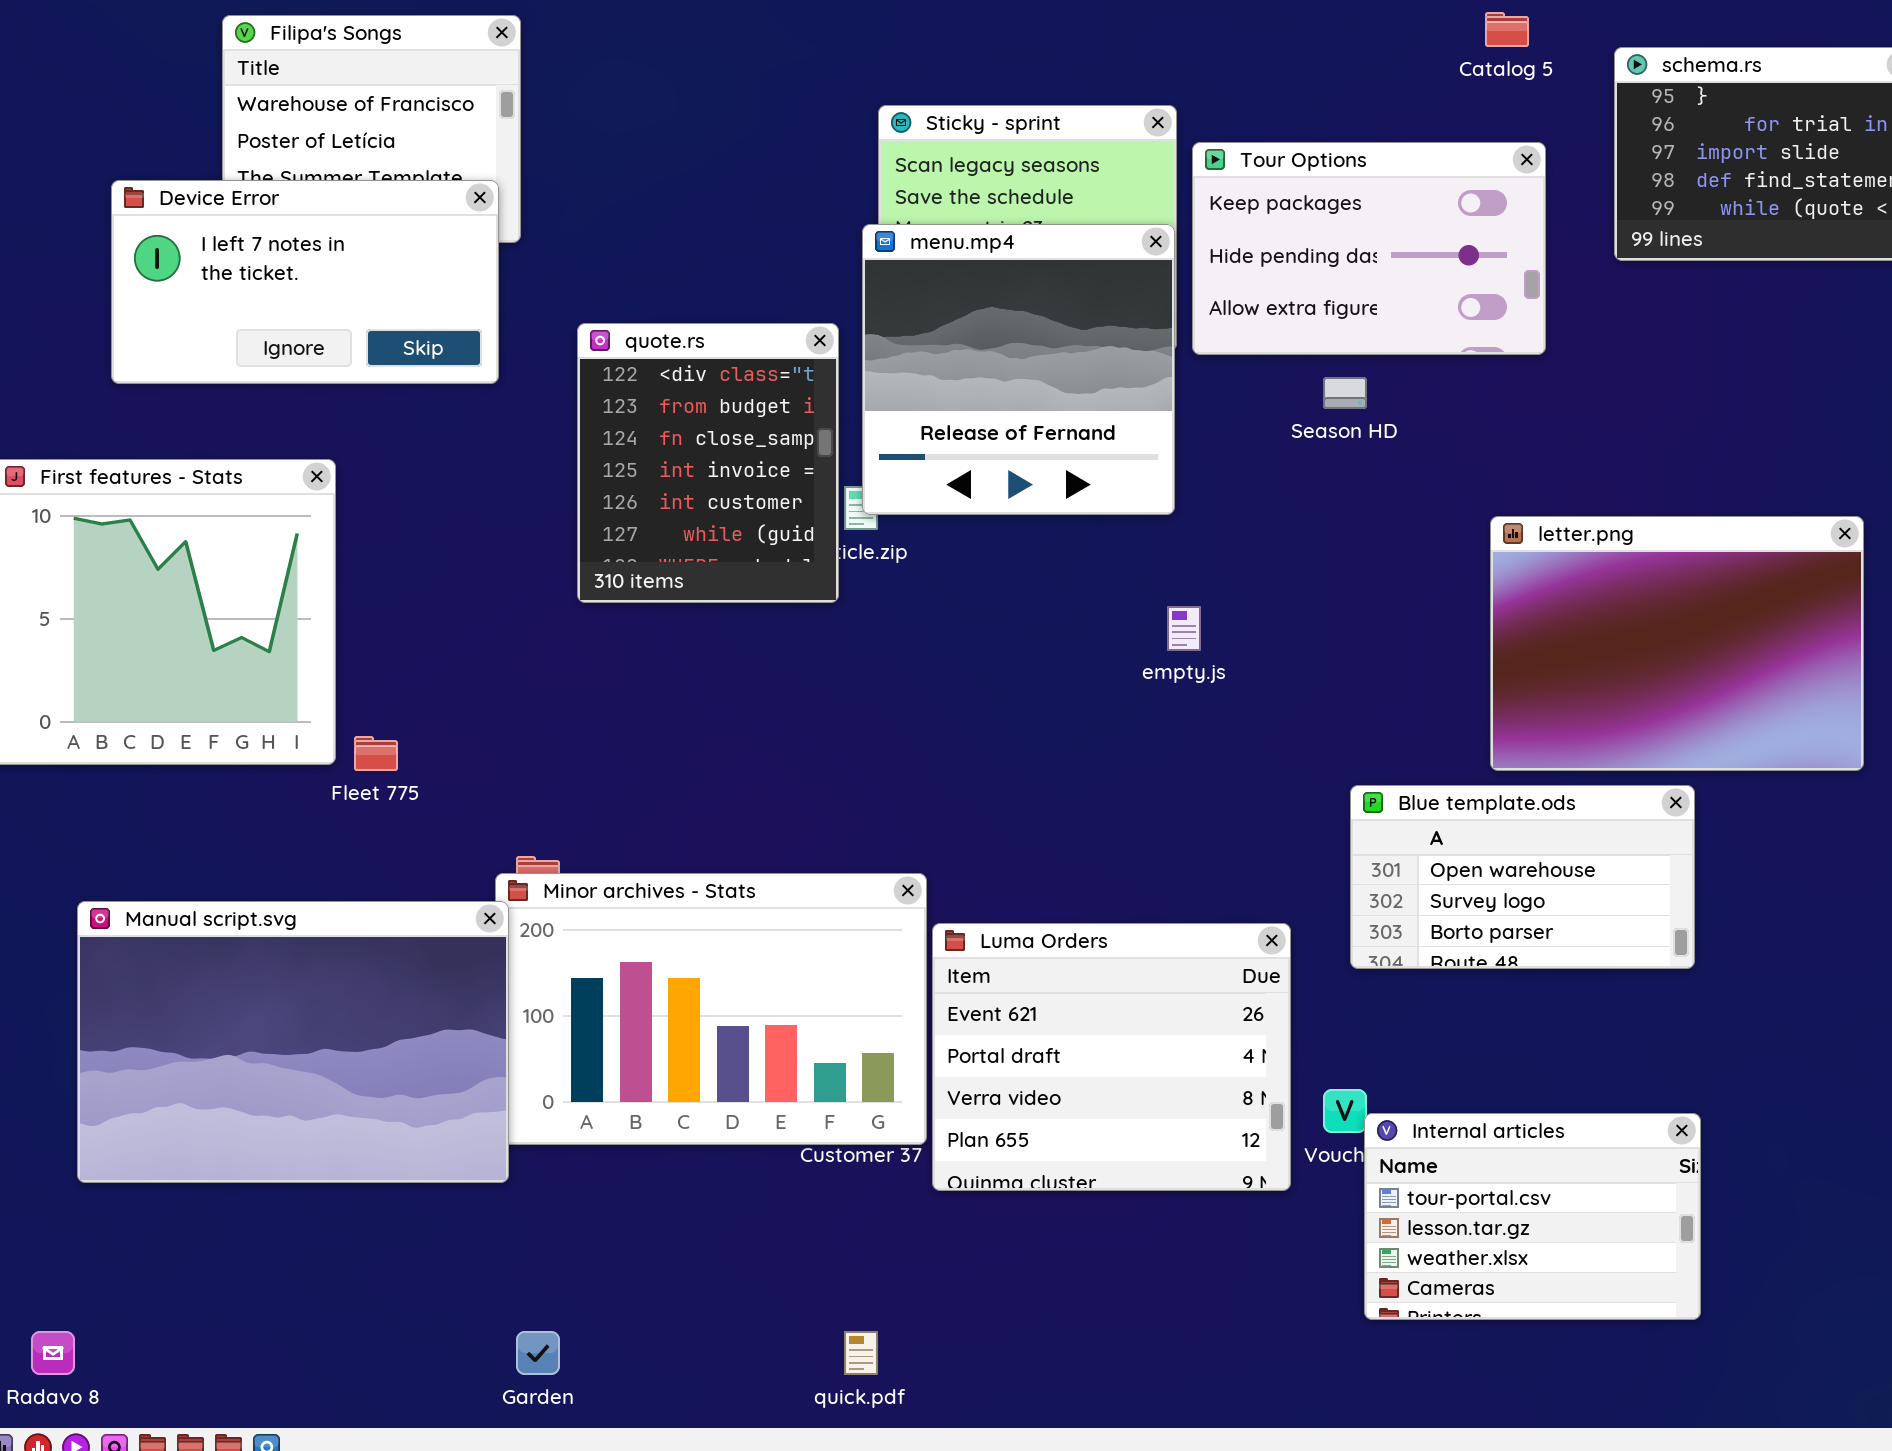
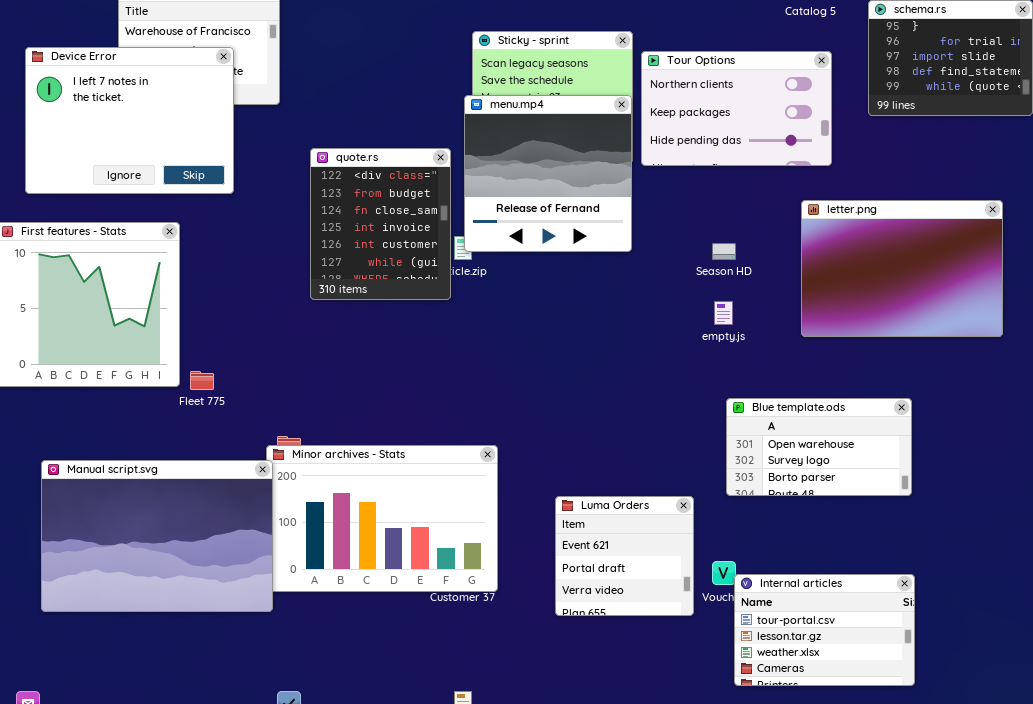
Tour Options: [1192,142,1546,355] -> [641,51,832,166], scrolled up 1 row
Device Error: [111,180,499,384] -> [25,47,234,194], moved, resized
Season HD: [1323,377,1367,409] -> [712,243,736,260], moved
letter.png: [1490,516,1864,771] -> [801,200,1003,337], moved
empty.js: [1167,606,1201,651] -> [714,301,733,325], moved
Luma Orders: [932,923,1291,1191] -> [555,496,694,616], resized

